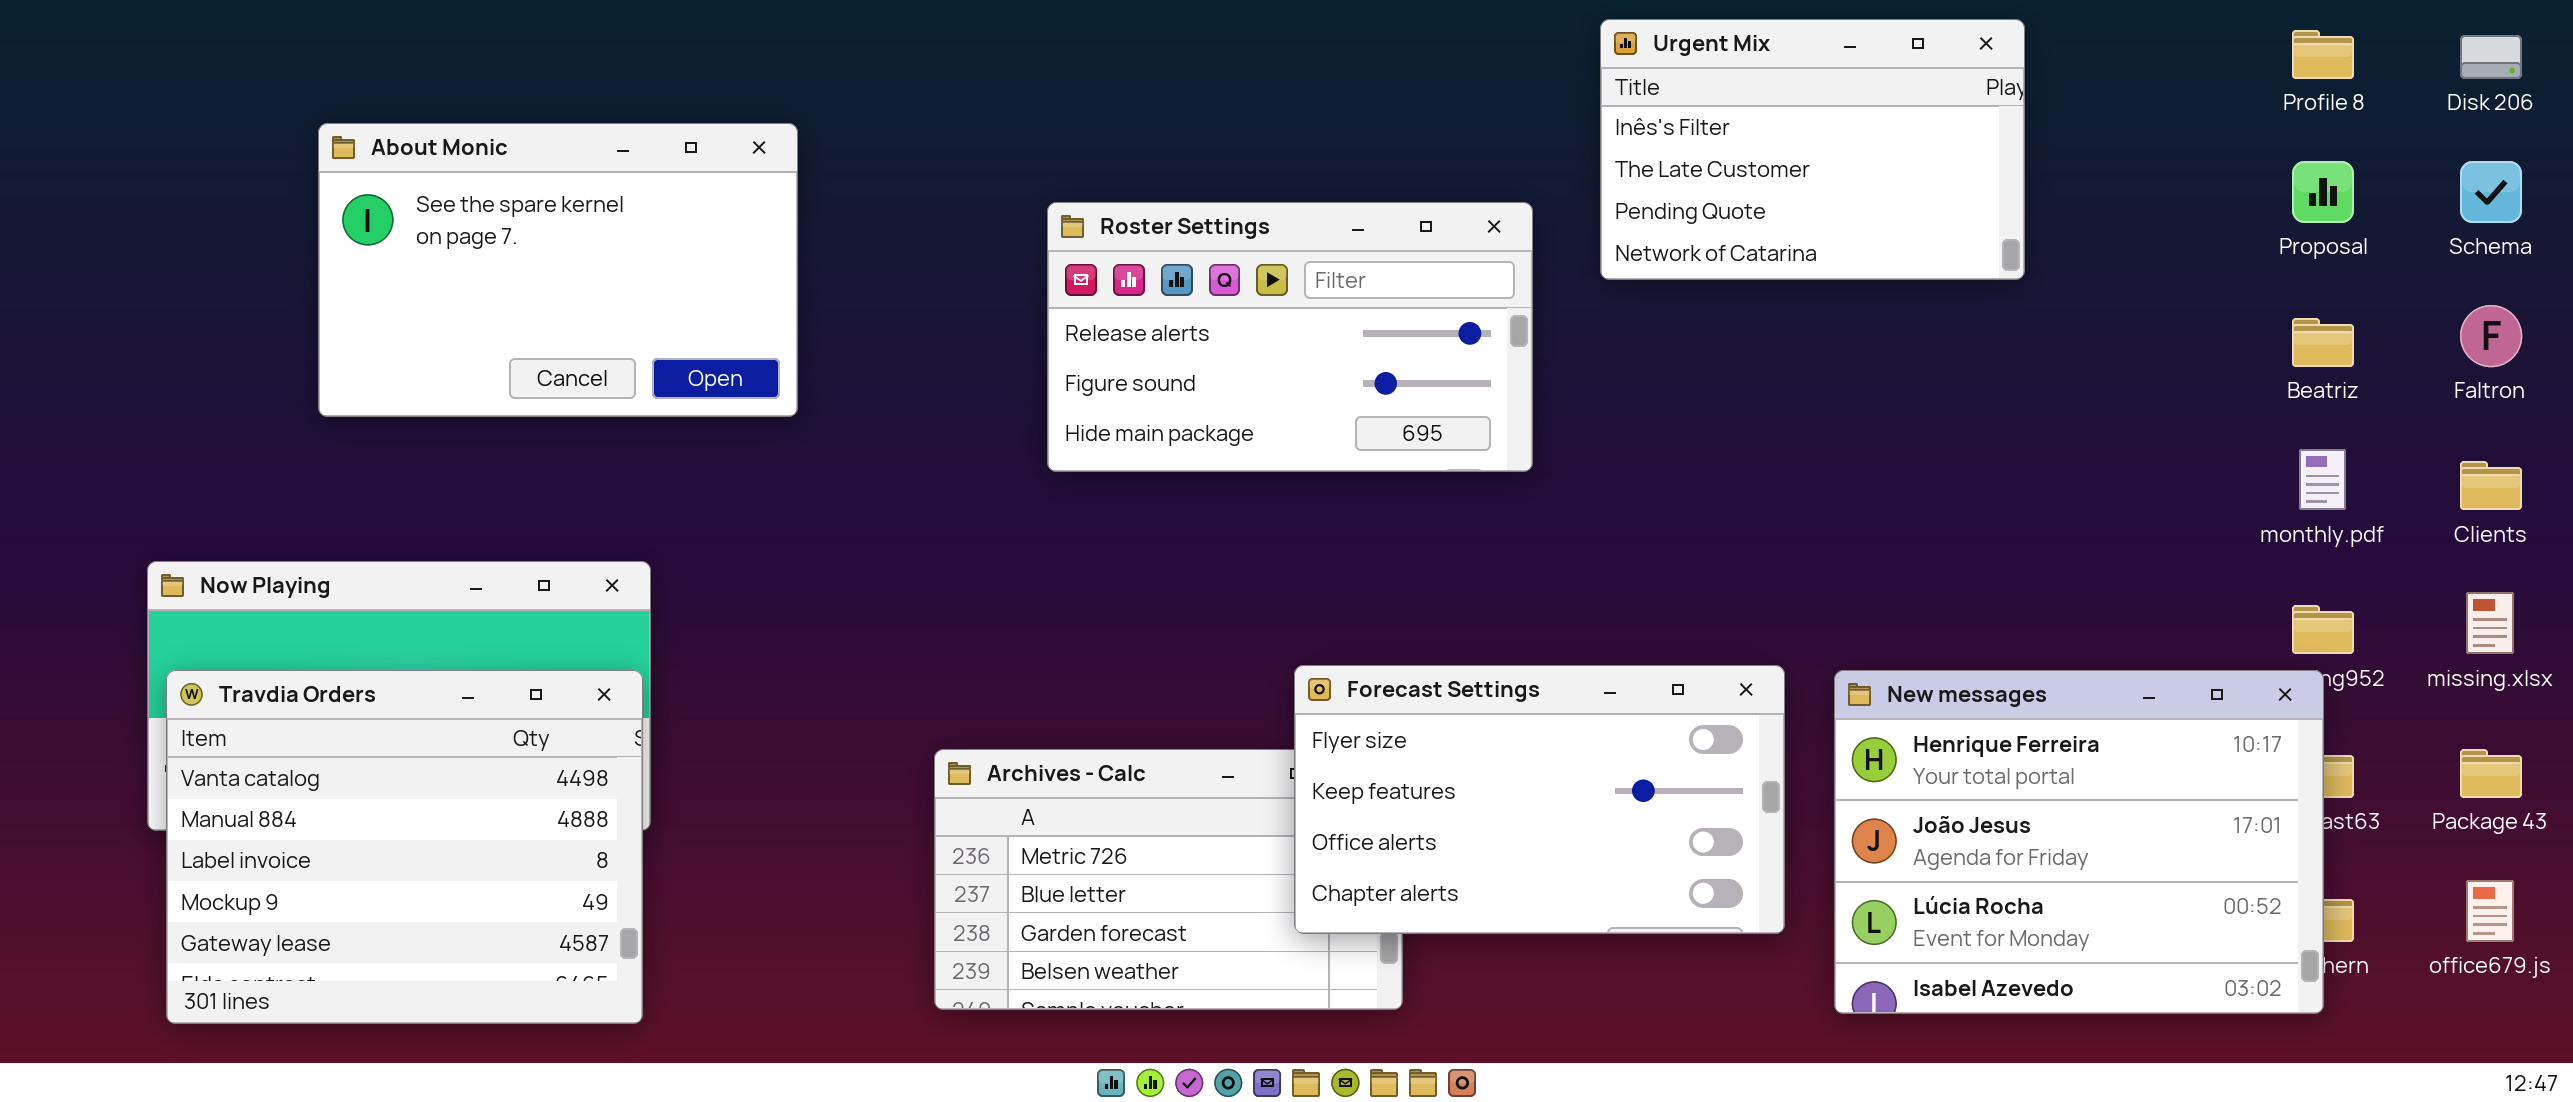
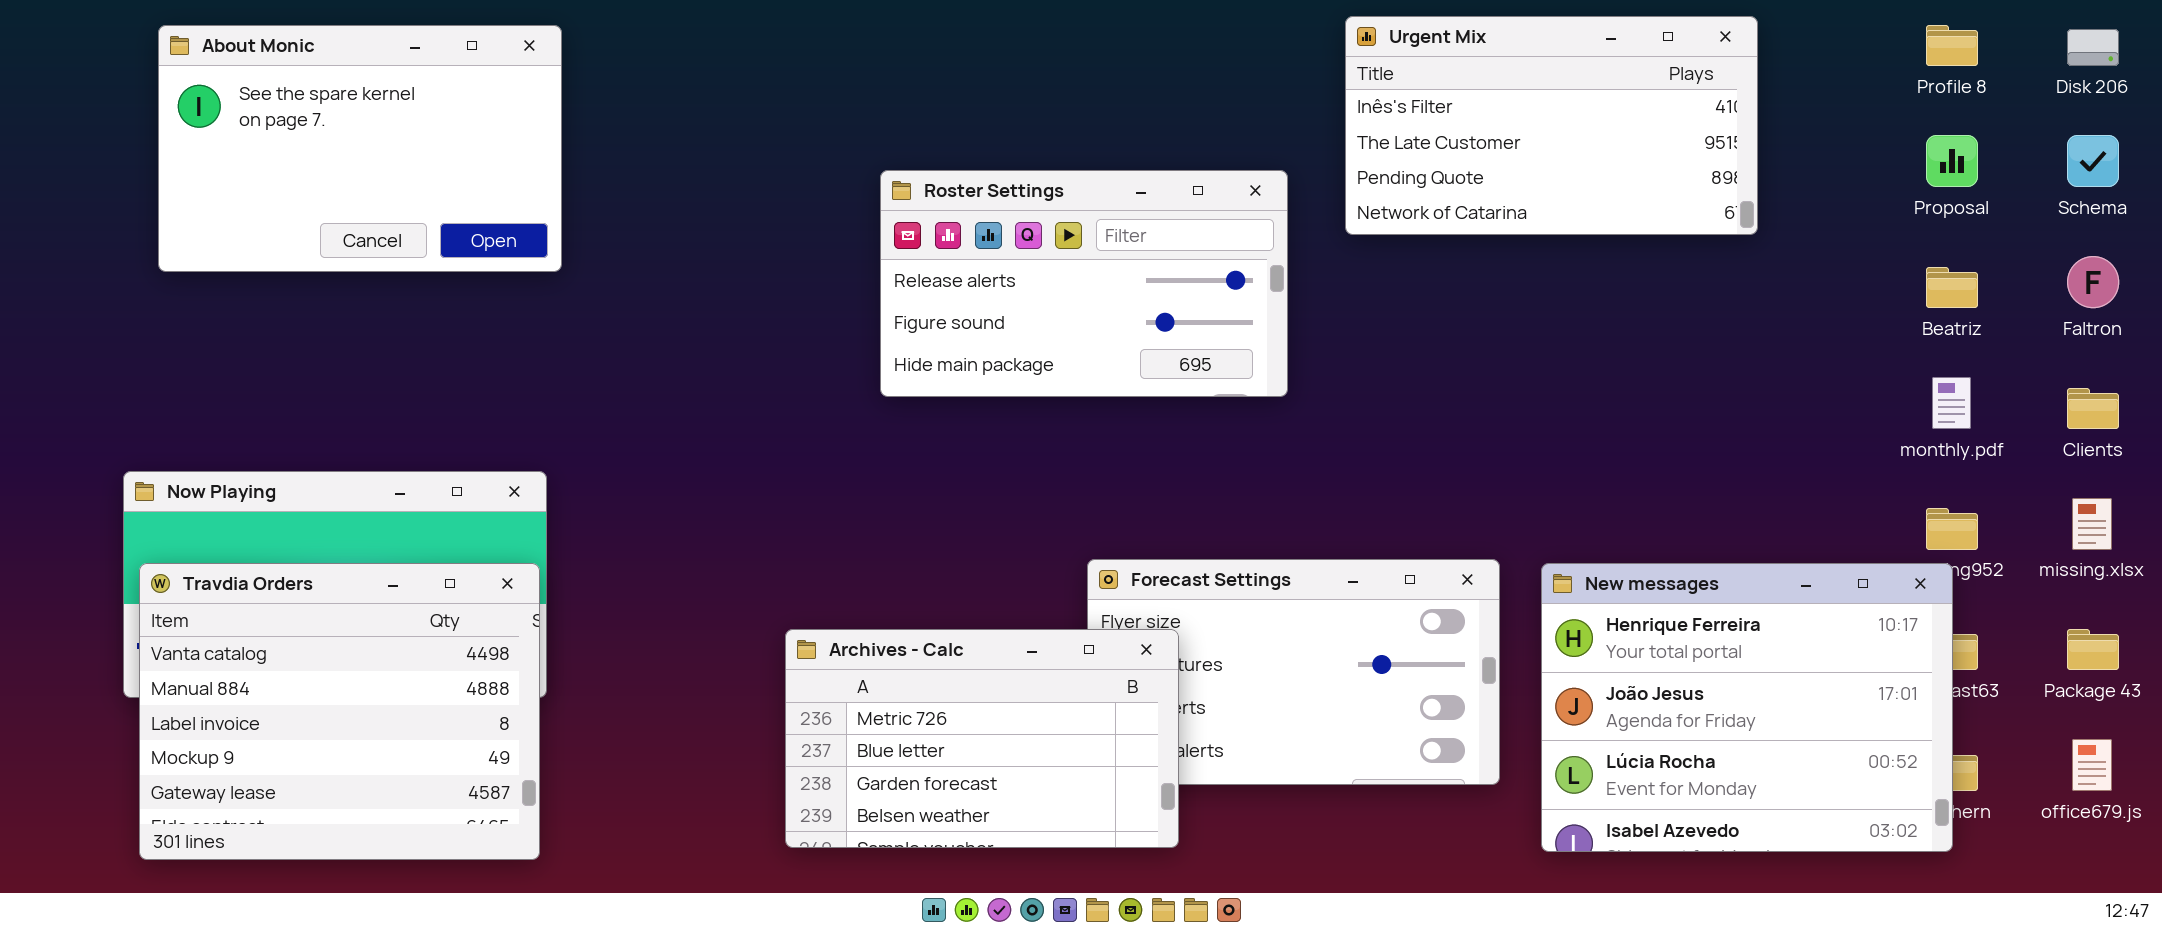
Urgent Mix: [1600,19,2025,280] -> [1345,16,1758,235], resized
About Monic: [318,123,798,417] -> [158,25,562,272], moved
Archives - Calc: [934,749,1403,1010] -> [785,629,1179,848], raised

